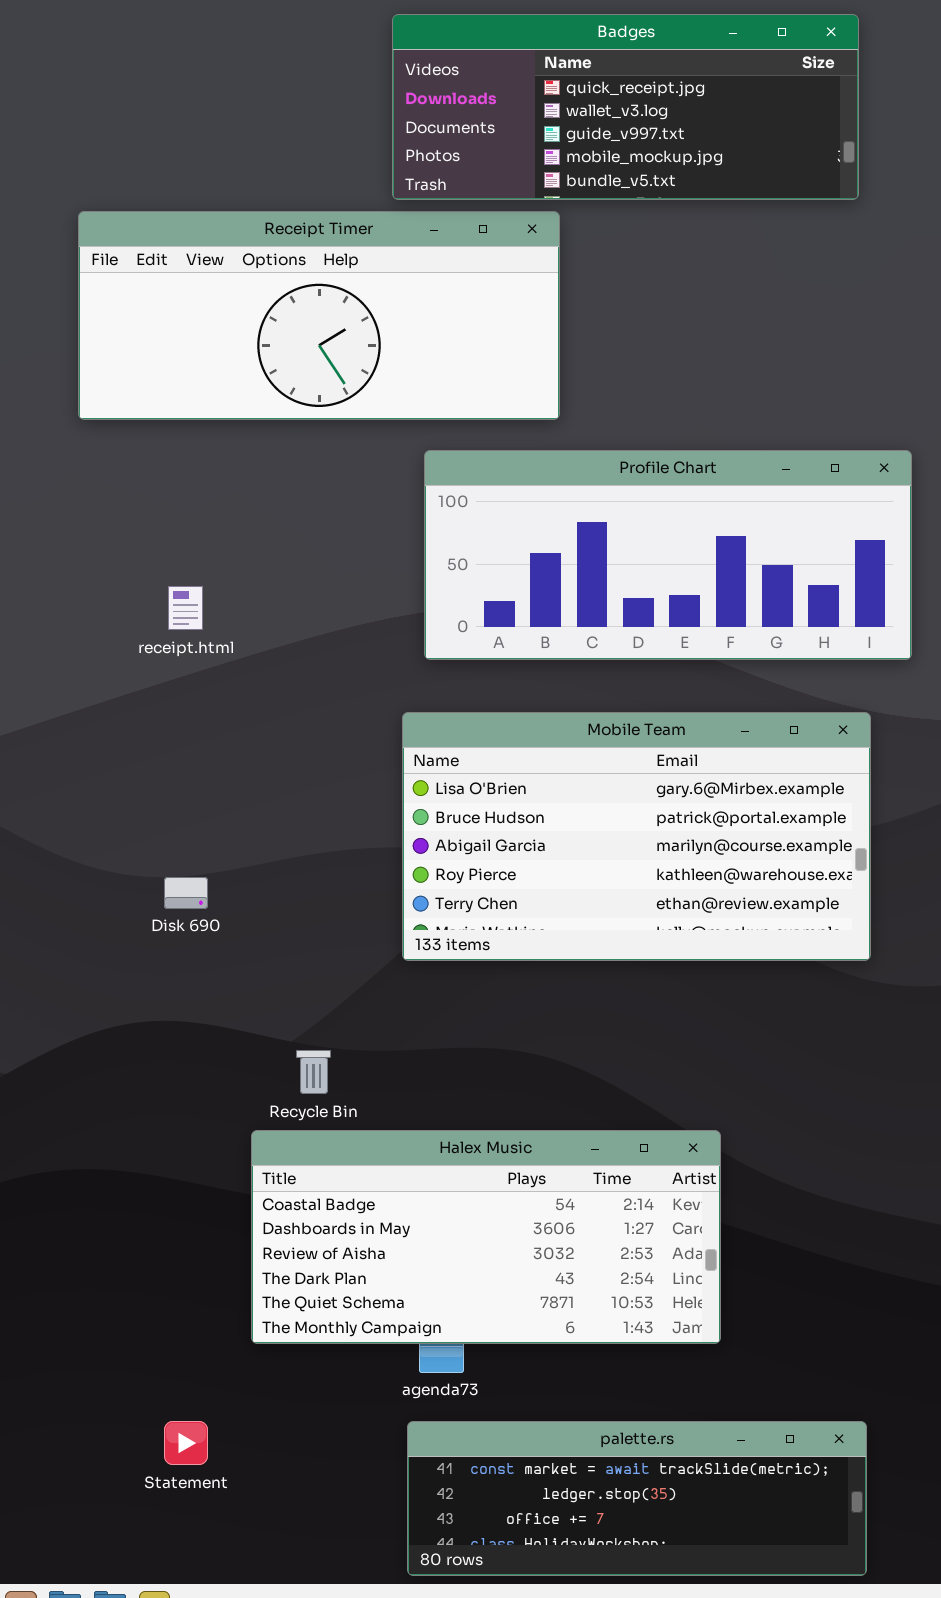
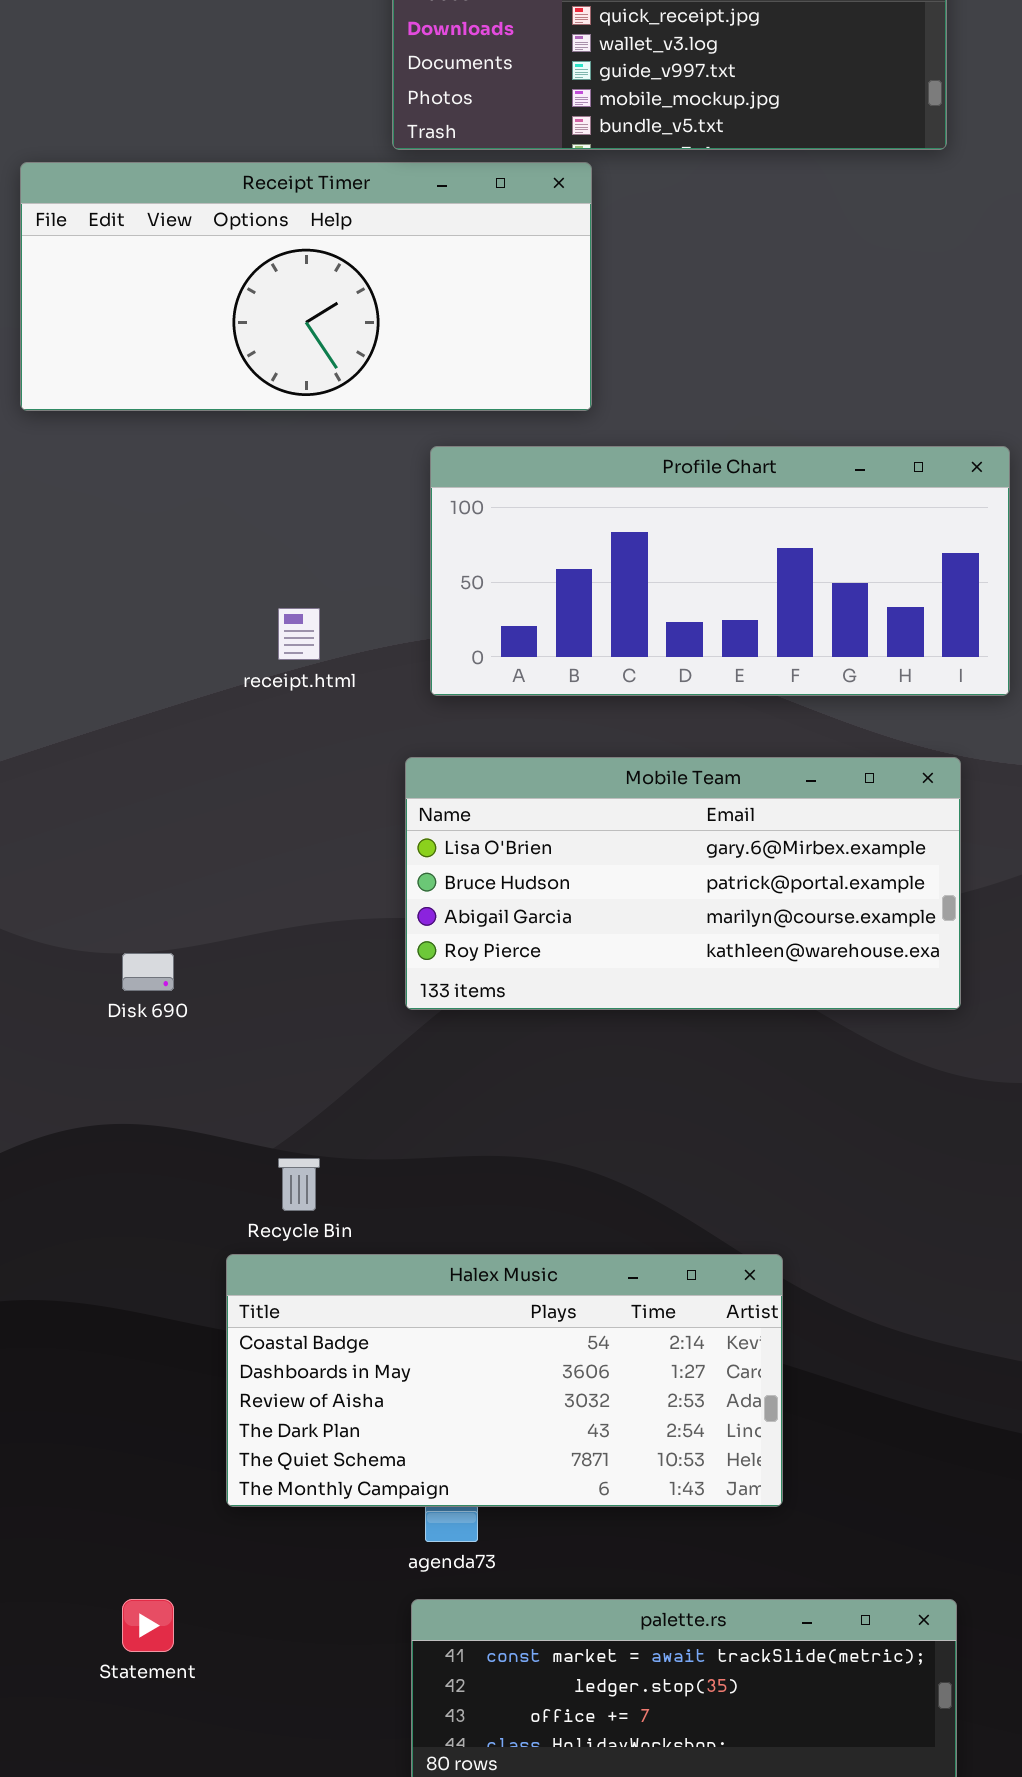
receipt.html: [168,586,203,630] -> [278,608,320,660], moved
Mobile Team: [402,712,871,961] -> [405,757,961,1010], resized

